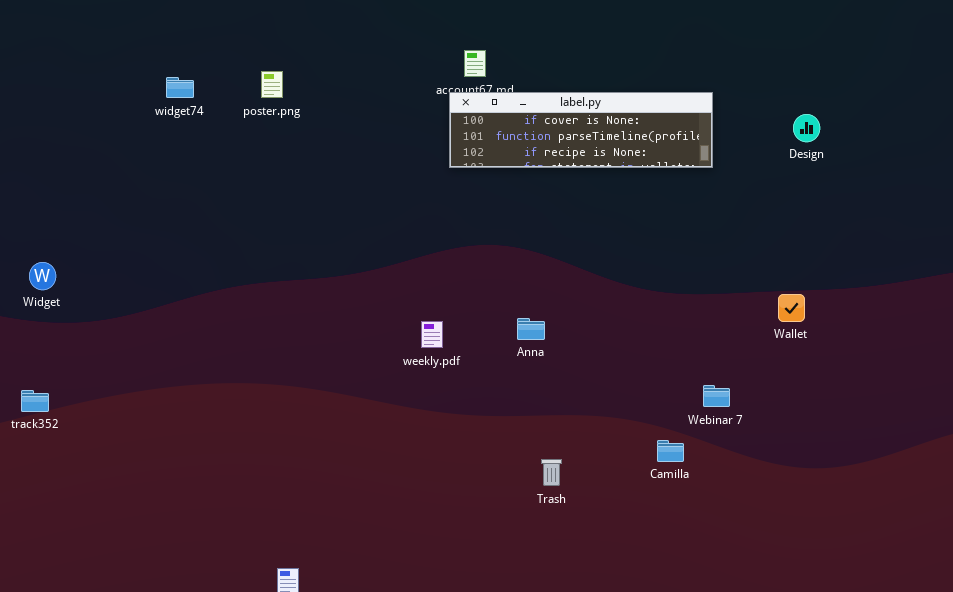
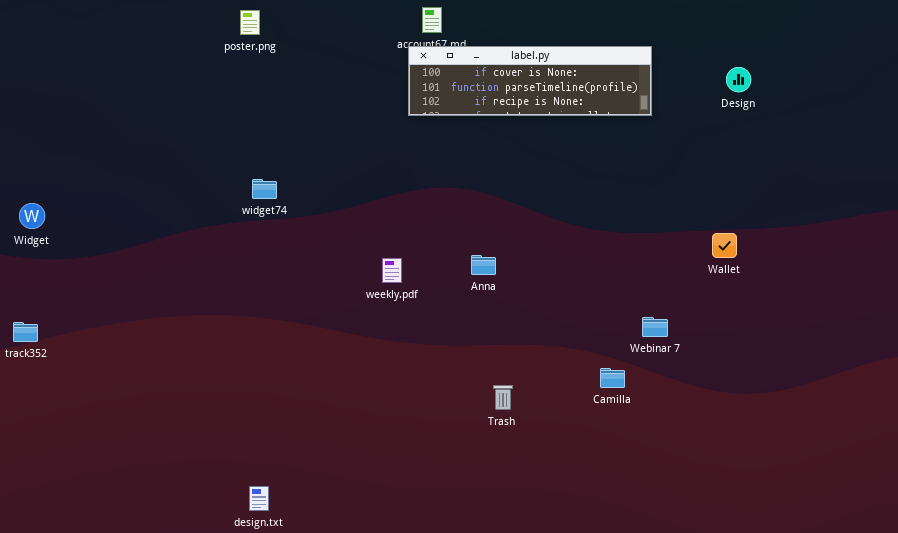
poster.png: [261,71,283,98] -> [240,10,260,35], moved
widget74: [166,77,194,98] -> [252,179,277,199], moved

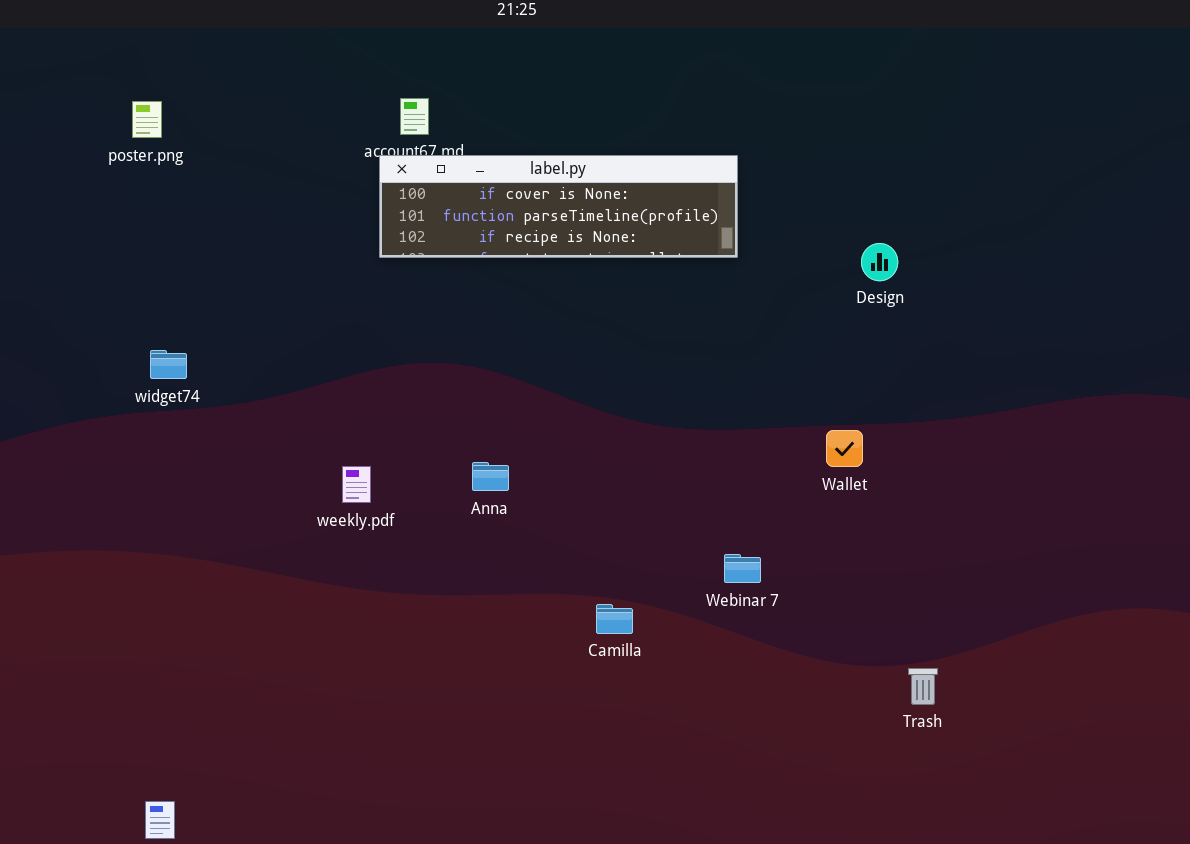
Design: [726,67,751,92] -> [861,243,898,281], moved
Camilla: [600,368,625,388] -> [596,604,633,634], moved
Trash: [493,385,513,410] -> [908,668,938,705], moved

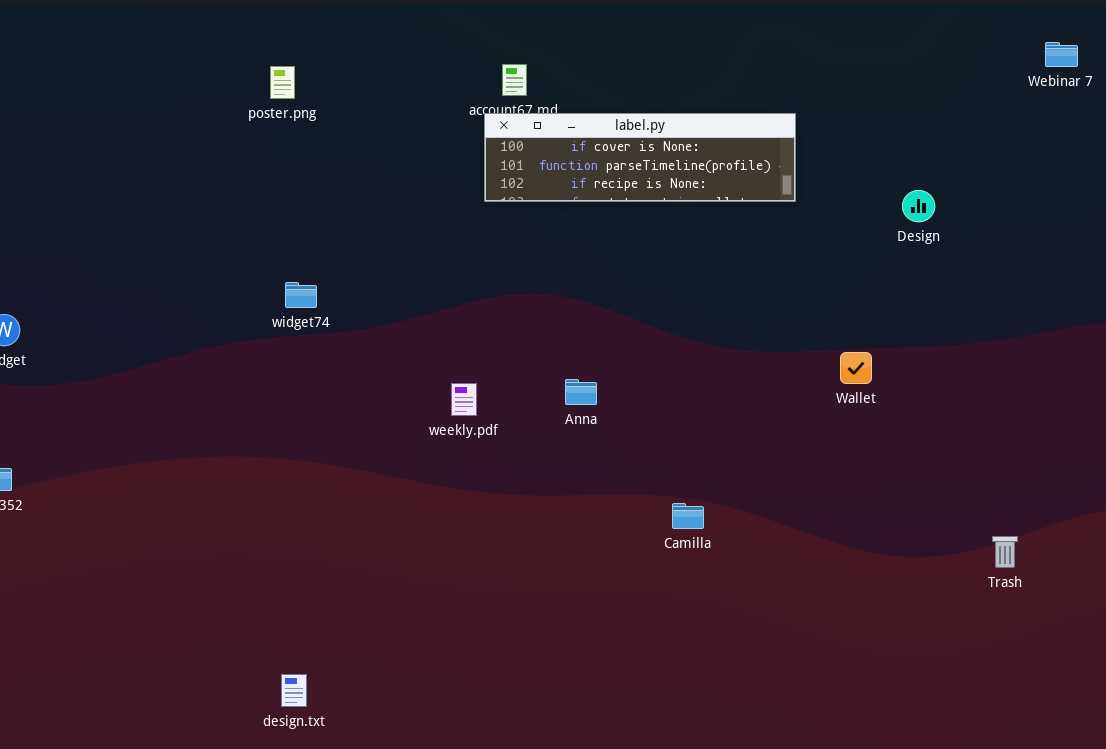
Wallet: [826,430,863,467] -> [840,352,872,384], moved
Webinar 7: [724,554,761,583] -> [1045,42,1078,67], moved
Trash: [908,668,938,705] -> [992,536,1018,568], moved

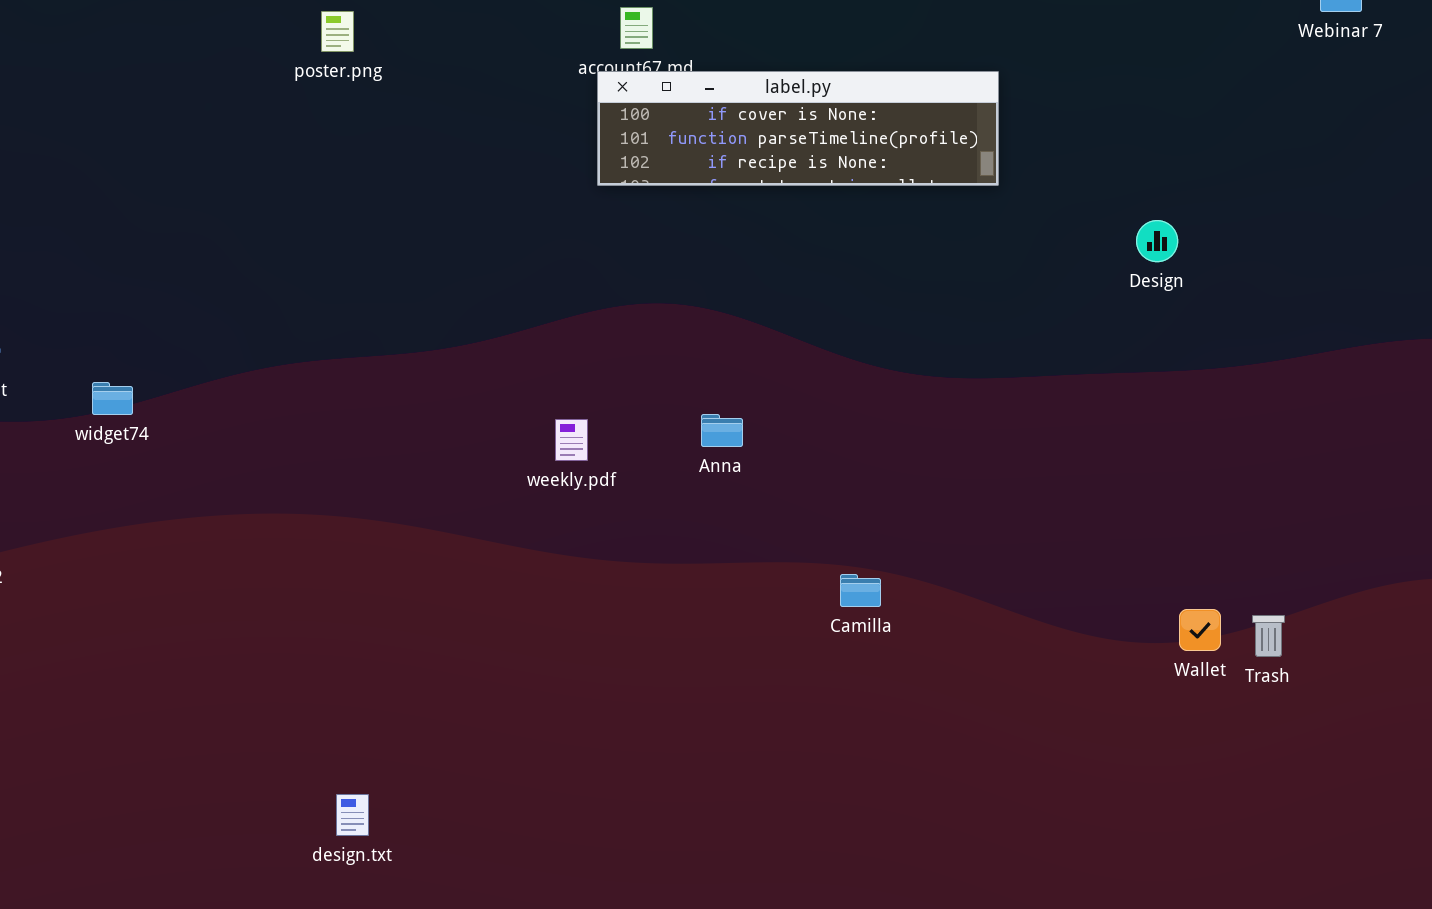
Design: [902,190,935,222] -> [1136,220,1178,262], moved
widget74: [285,282,317,308] -> [92,382,133,415], moved
Wallet: [840,352,872,384] -> [1179,609,1221,651], moved

